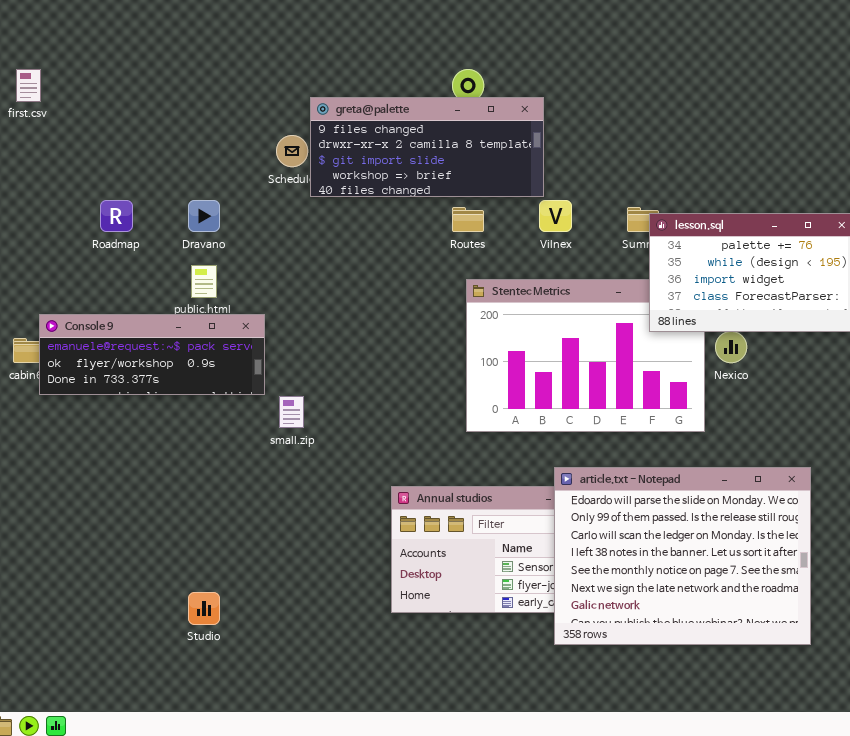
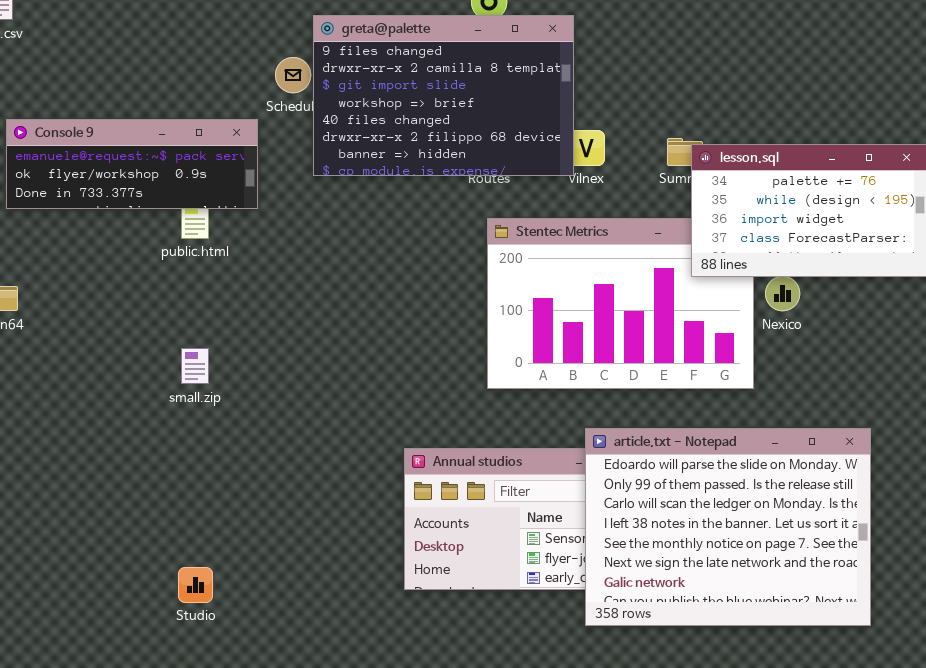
greta@palette: [310,97,544,197] -> [313,15,574,176], resized
Console 9: [39,314,265,395] -> [6,119,258,209], moved
small.zip: [279,396,304,428] -> [181,348,209,384], moved

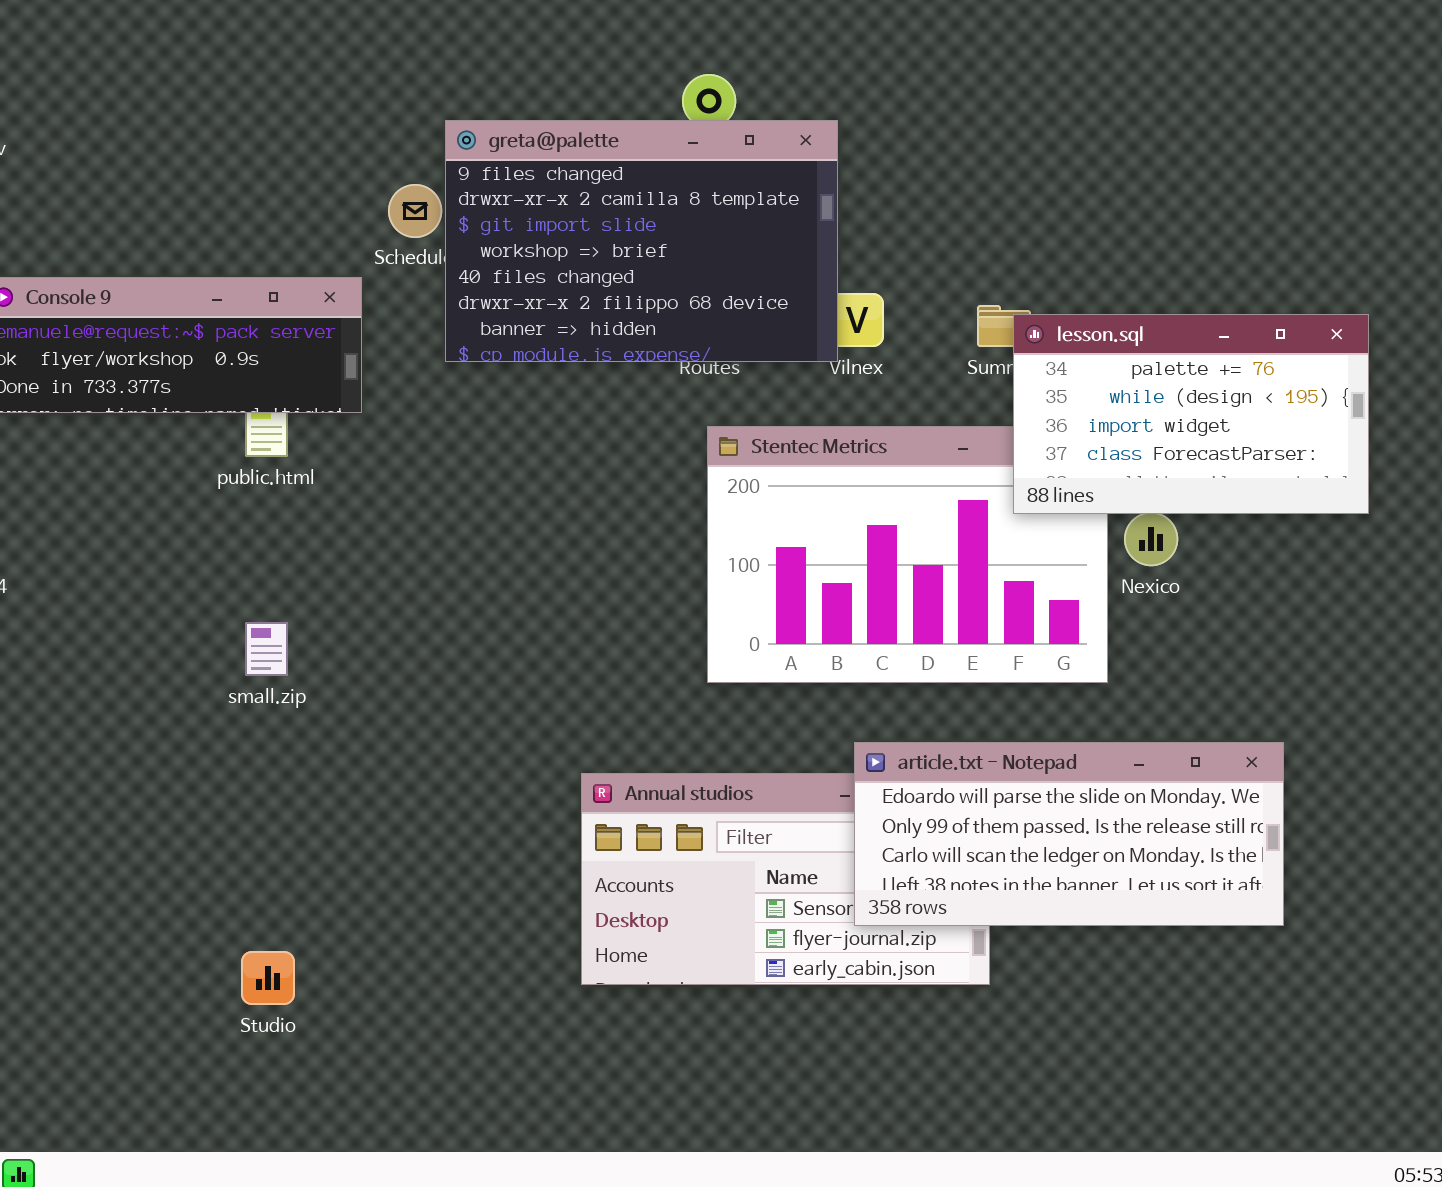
article.txt - Notepad: [585,428,871,626] -> [854,742,1284,926], resized

